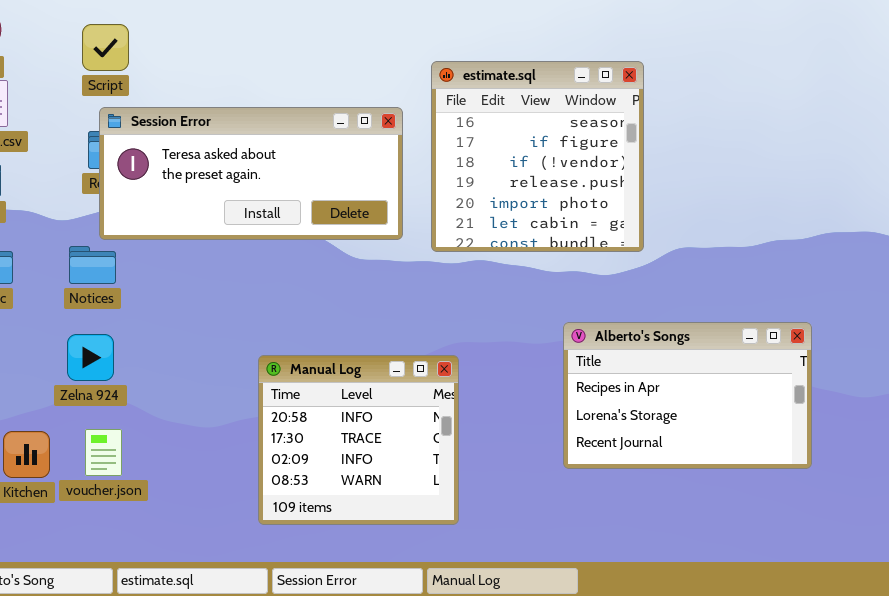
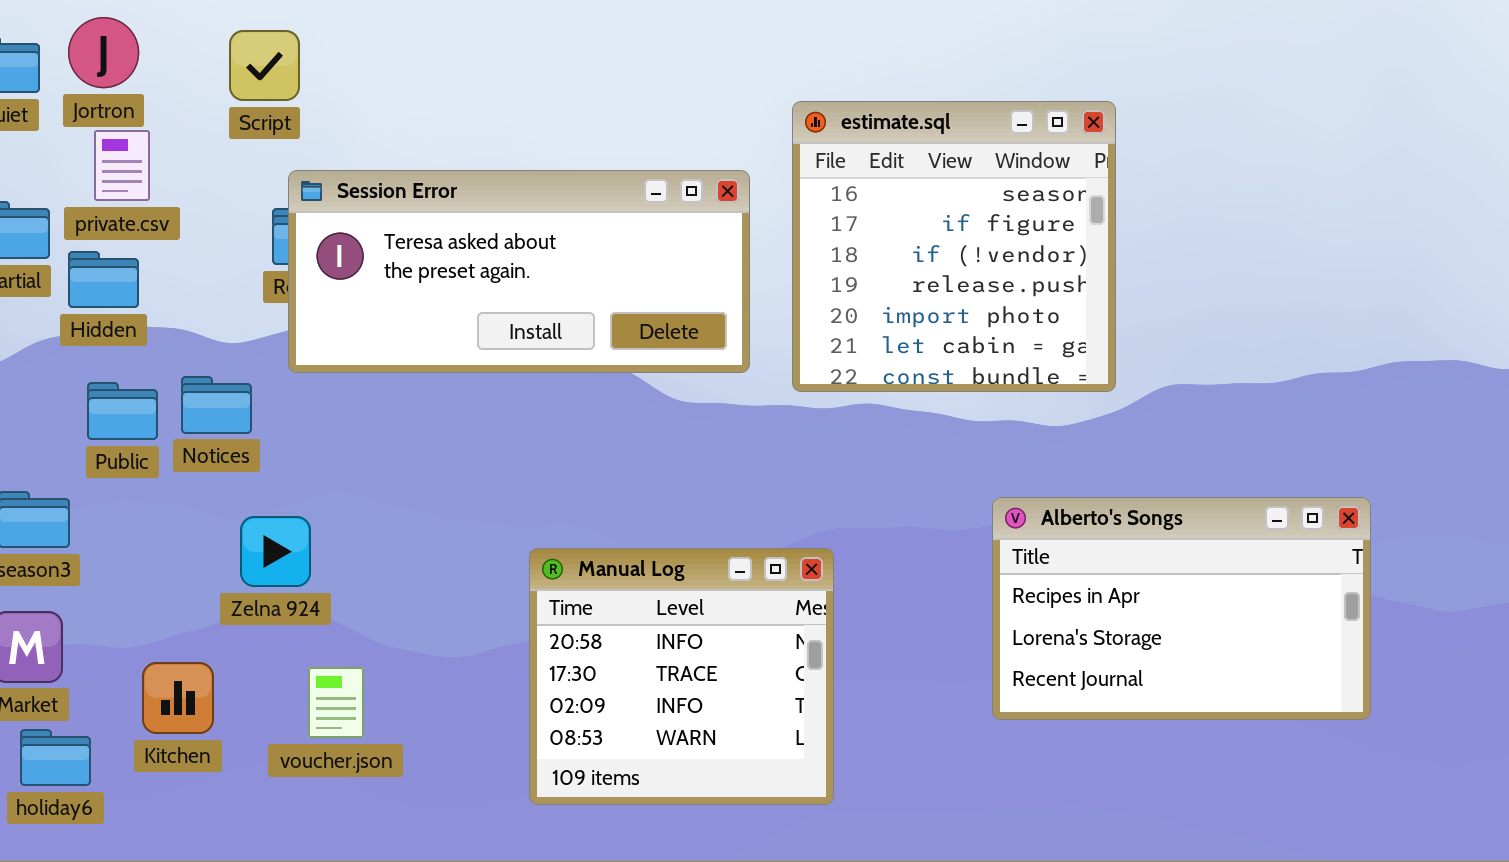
Script: [82,24,129,71] -> [229,30,300,101], moved
Notices: [69,246,116,284] -> [181,376,252,434], moved
voucher.json: [85,429,122,476] -> [308,667,364,738], moved

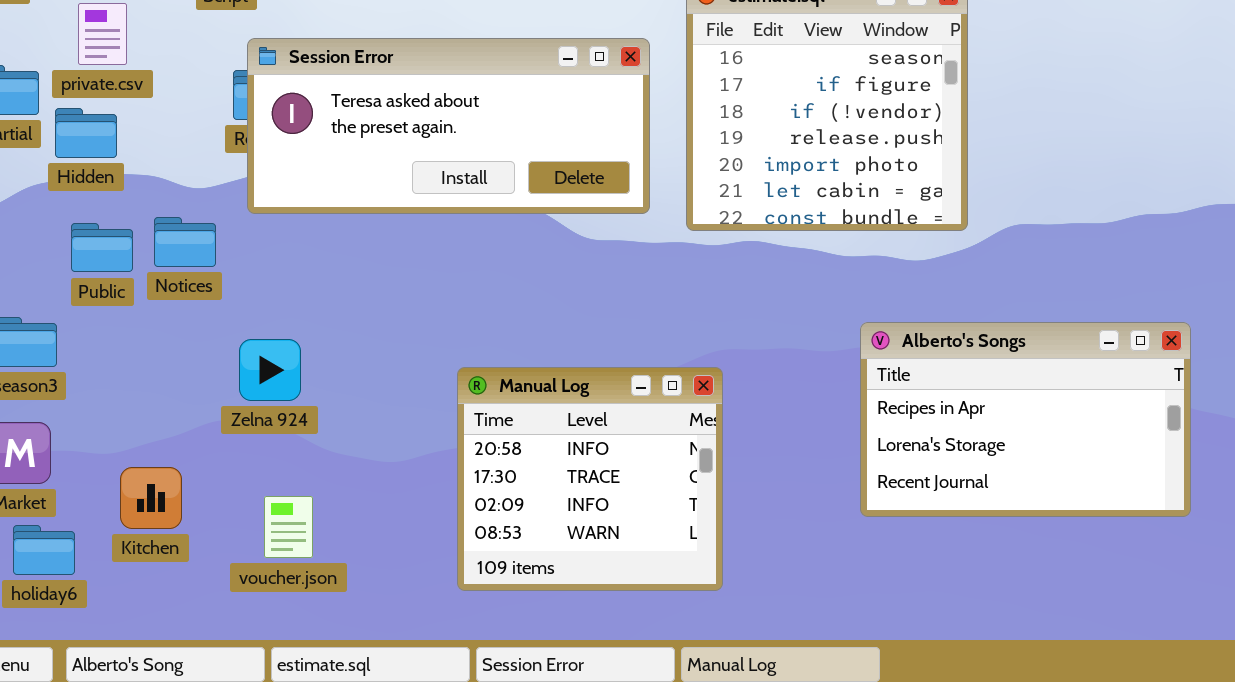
Zelna 924: [240,516,311,587] -> [239,339,301,401], moved
voucher.json: [308,667,364,738] -> [264,496,313,558], moved

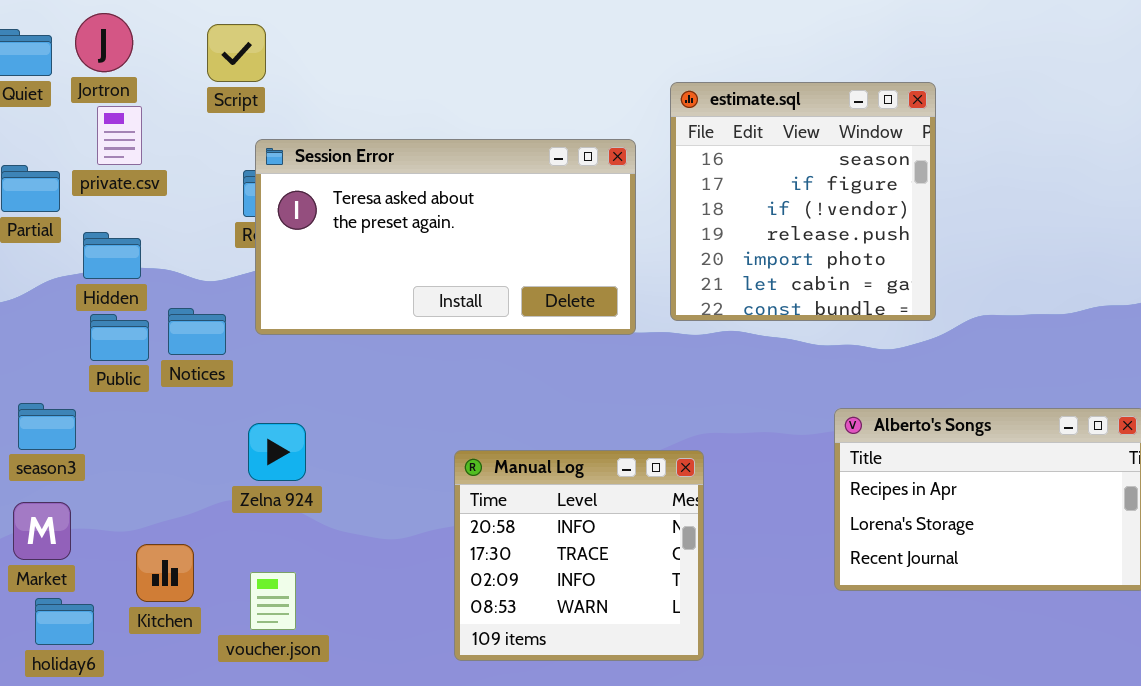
Session Error: [247,38,650,214] -> [255,139,636,335], resized
Hidden: [55,108,117,158] -> [83,232,141,279], moved
voucher.json: [264,496,313,558] -> [250,572,296,630], moved

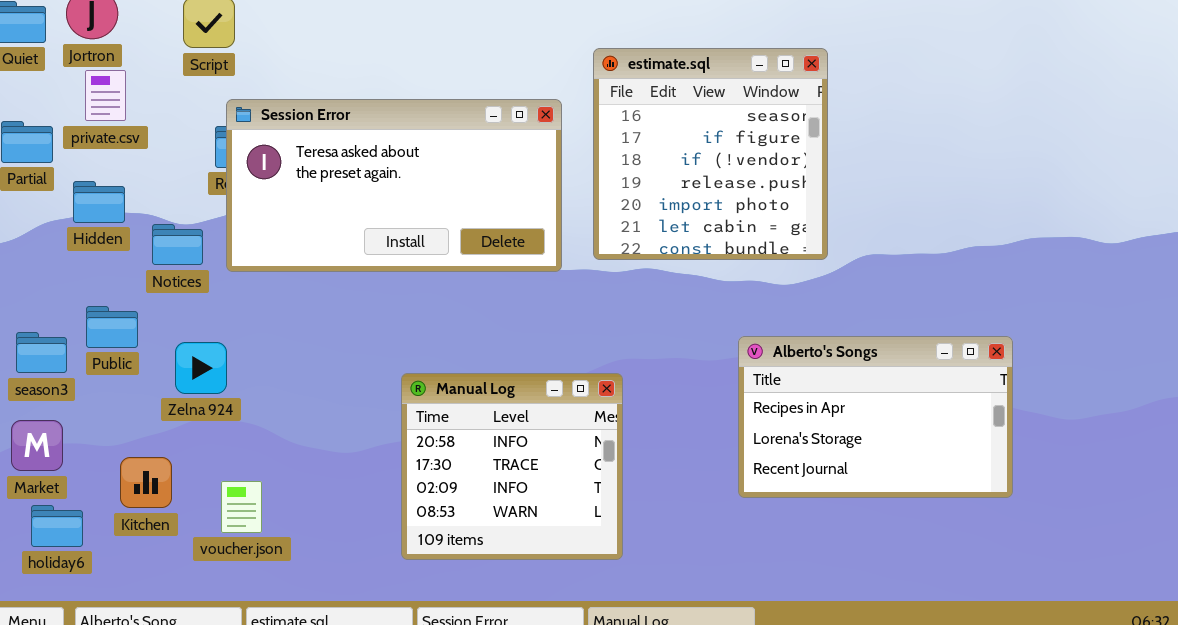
Notices: [168,308,226,355] -> [152,224,203,265], moved
Public: [90,314,149,361] -> [86,306,138,348], moved
Zelna 924: [248,423,306,481] -> [175,342,227,394], moved

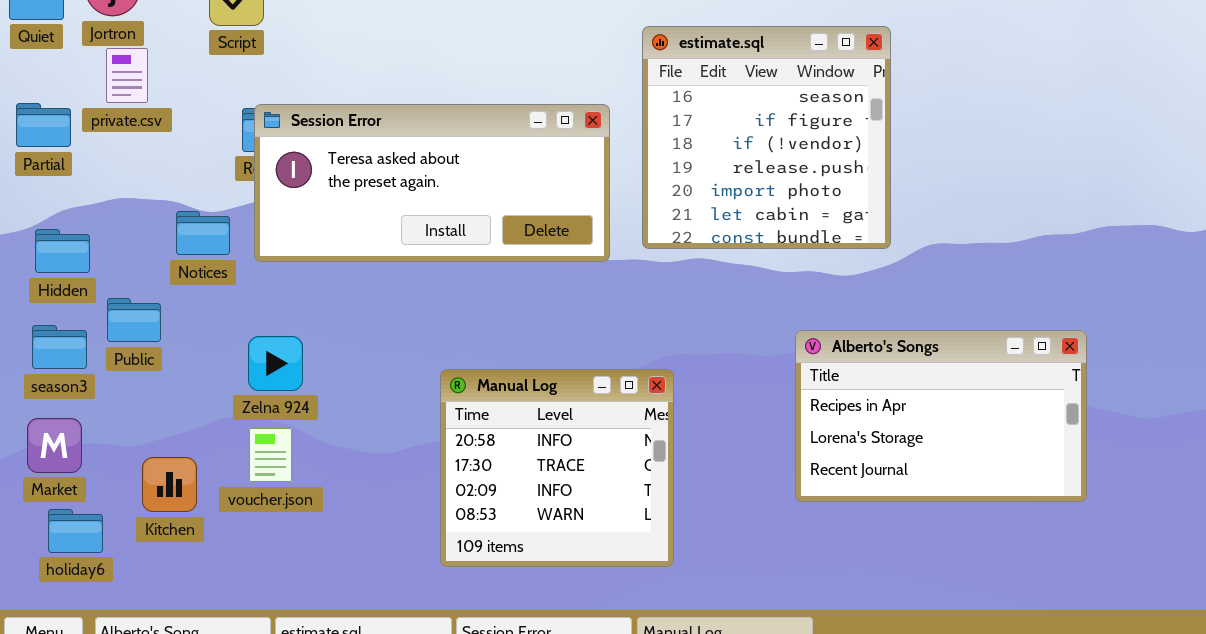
Session Error: [226,99,562,272] -> [254,104,610,262], resized
Hidden: [73,181,125,223] -> [35,229,90,273], moved
Zelna 924: [175,342,227,394] -> [248,336,303,391], moved
voucher.json: [221,481,262,533] -> [249,428,292,482], moved

